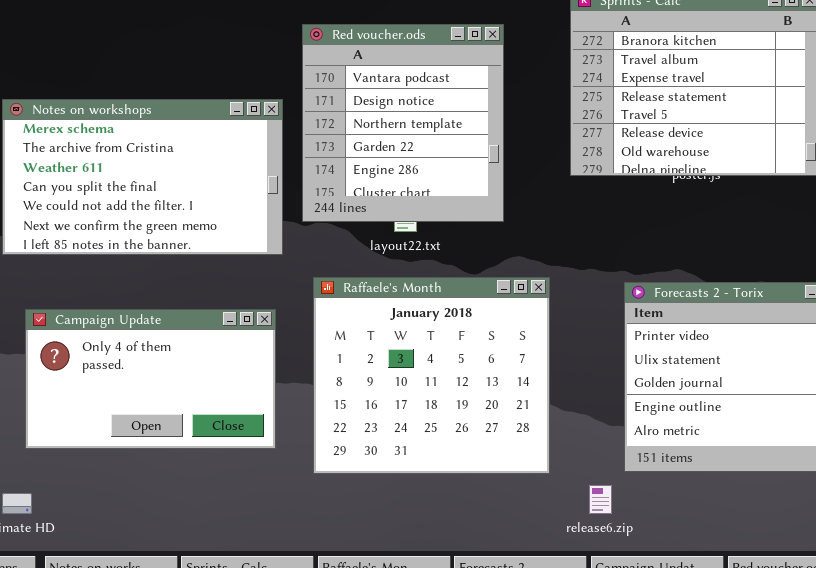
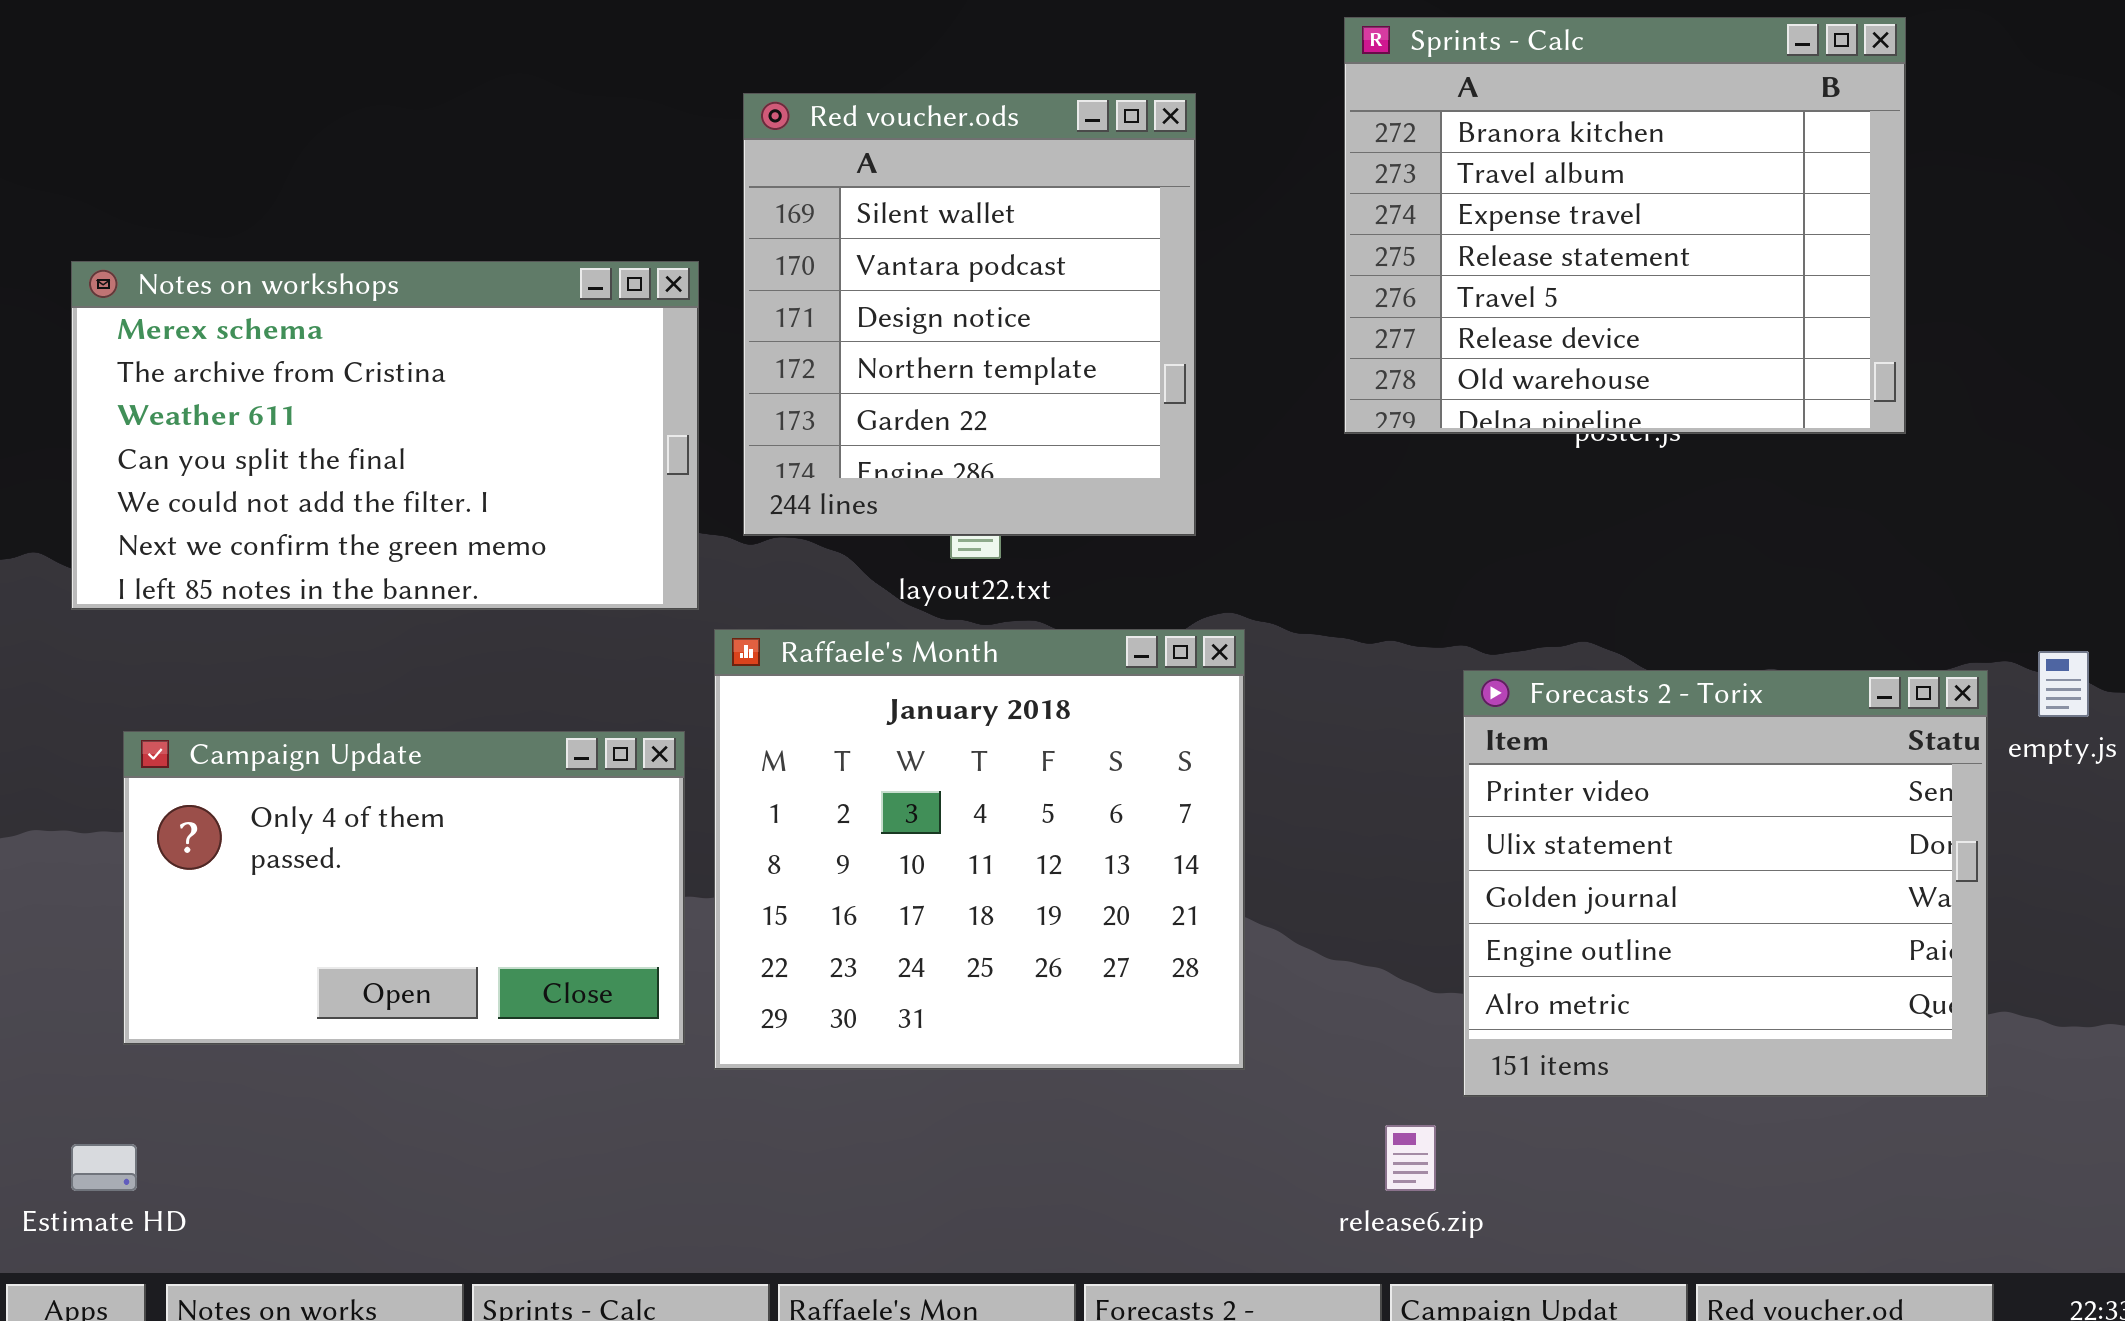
Red voucher.ods: [302,24,504,222] -> [743,93,1196,536], scrolled up 1 row
Raffaele's Month: [313,277,550,474] -> [714,629,1245,1070], moved

